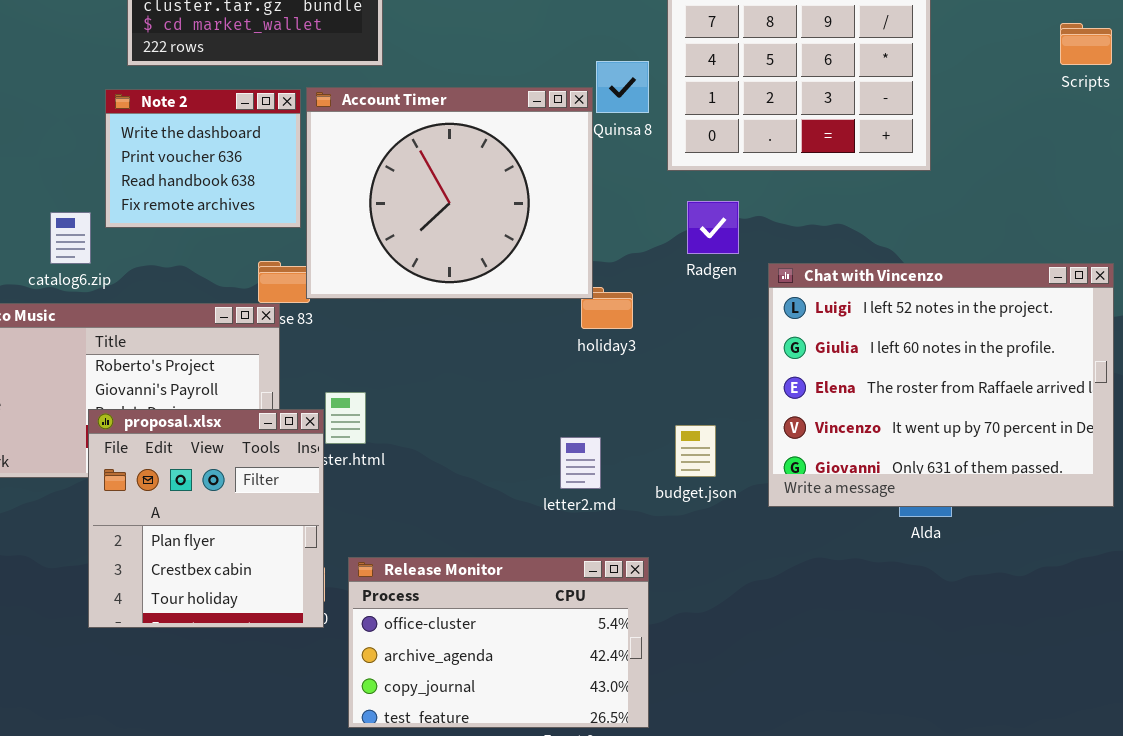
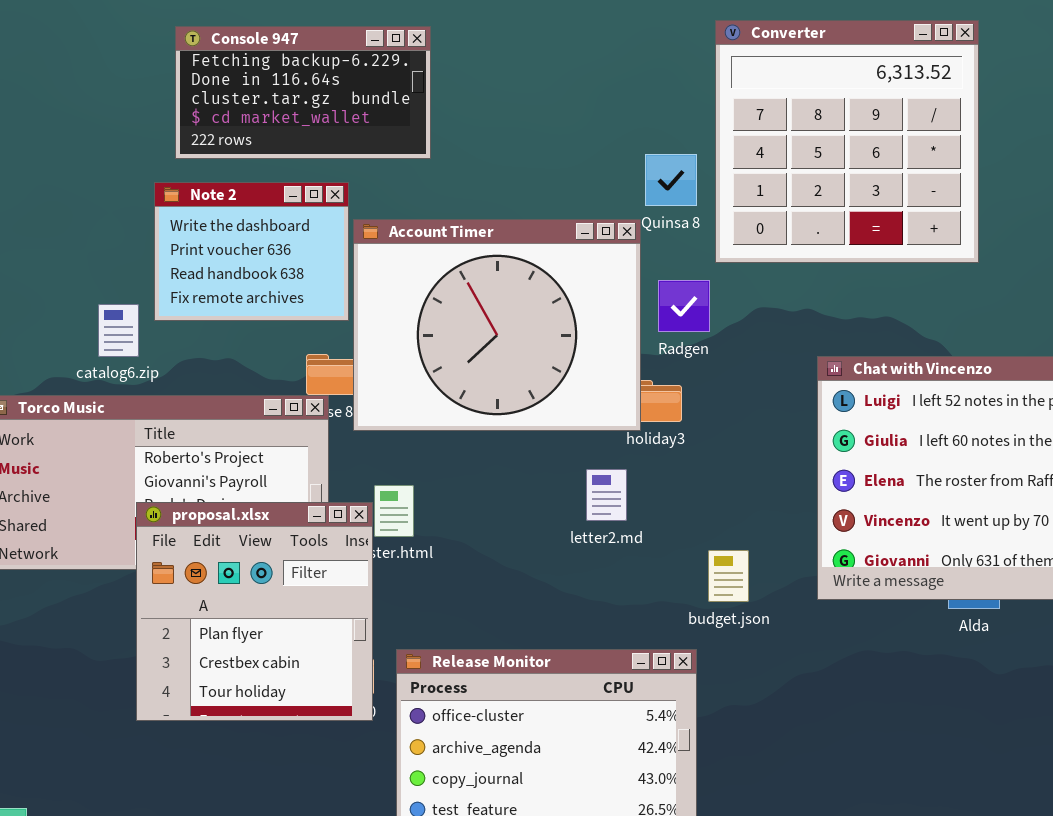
Account Timer: [306,87,593,299] -> [353,219,641,431], moved
Radgen: [687,201,739,254] -> [658,280,710,332], moved
budget.json: [675,425,716,477] -> [708,550,749,602], moved
letter2.md: [560,437,601,489] -> [586,469,627,521], moved

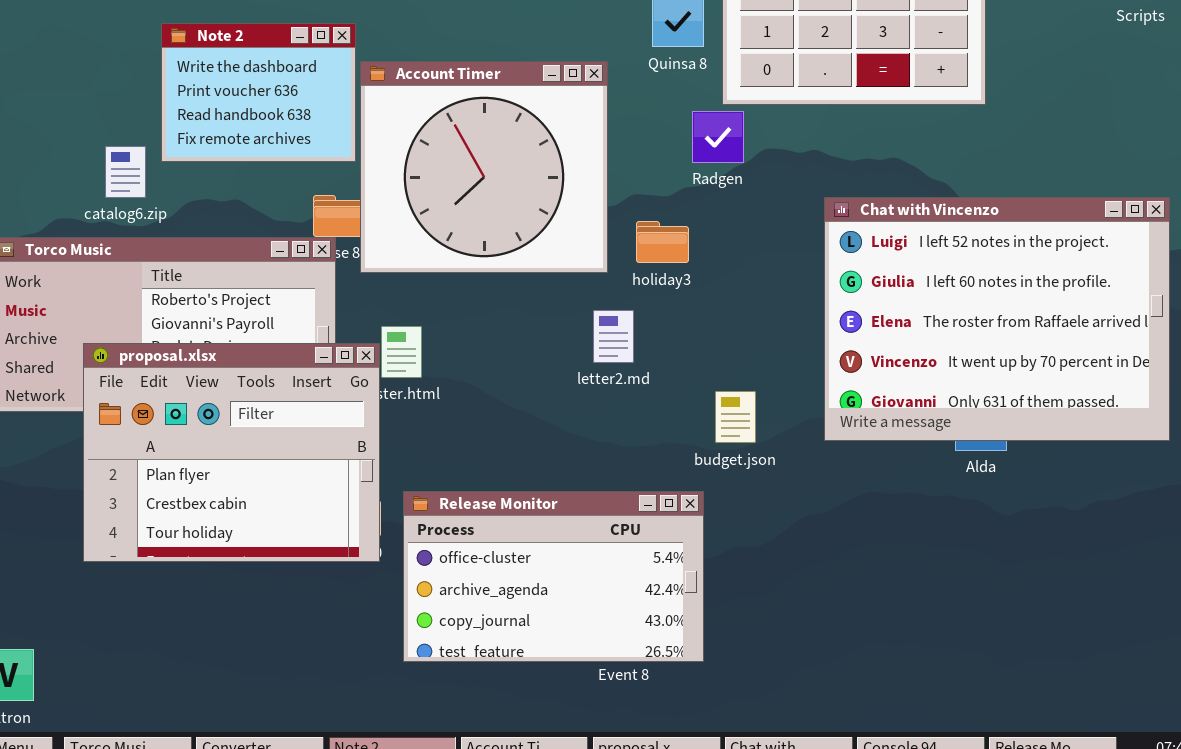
Account Timer: [353,219,641,431] -> [360,61,608,273], resized
Radgen: [658,280,710,332] -> [692,111,744,163], moved
proposal.xlsx: [136,502,373,721] -> [83,343,380,562], resized

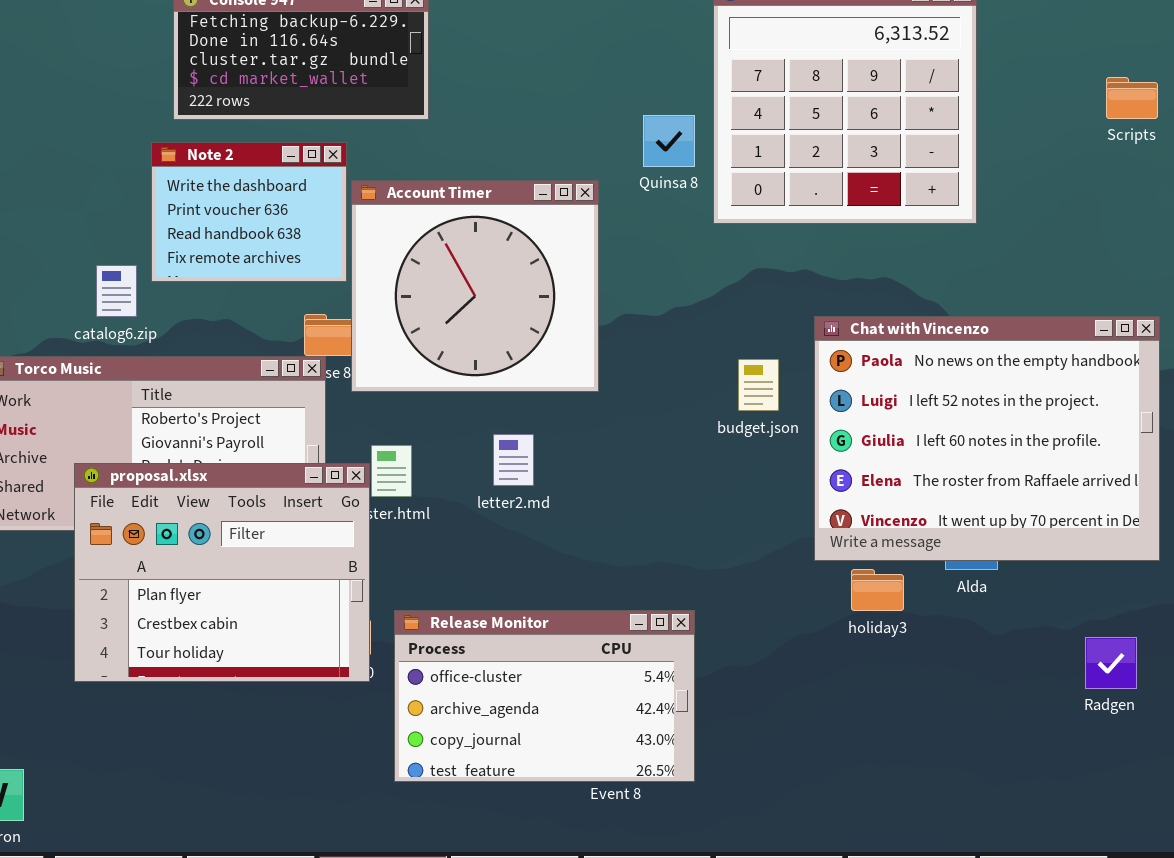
Radgen: [692,111,744,163] -> [1085,637,1137,689], moved
Chat with Vincenzo: [824,197,1170,441] -> [814,316,1160,561], scrolled up 1 row
holiday3: [636,221,689,263] -> [851,569,904,611], moved
letter2.md: [593,310,634,363] -> [493,434,534,486], moved
budget.json: [715,391,756,443] -> [738,359,779,411], moved

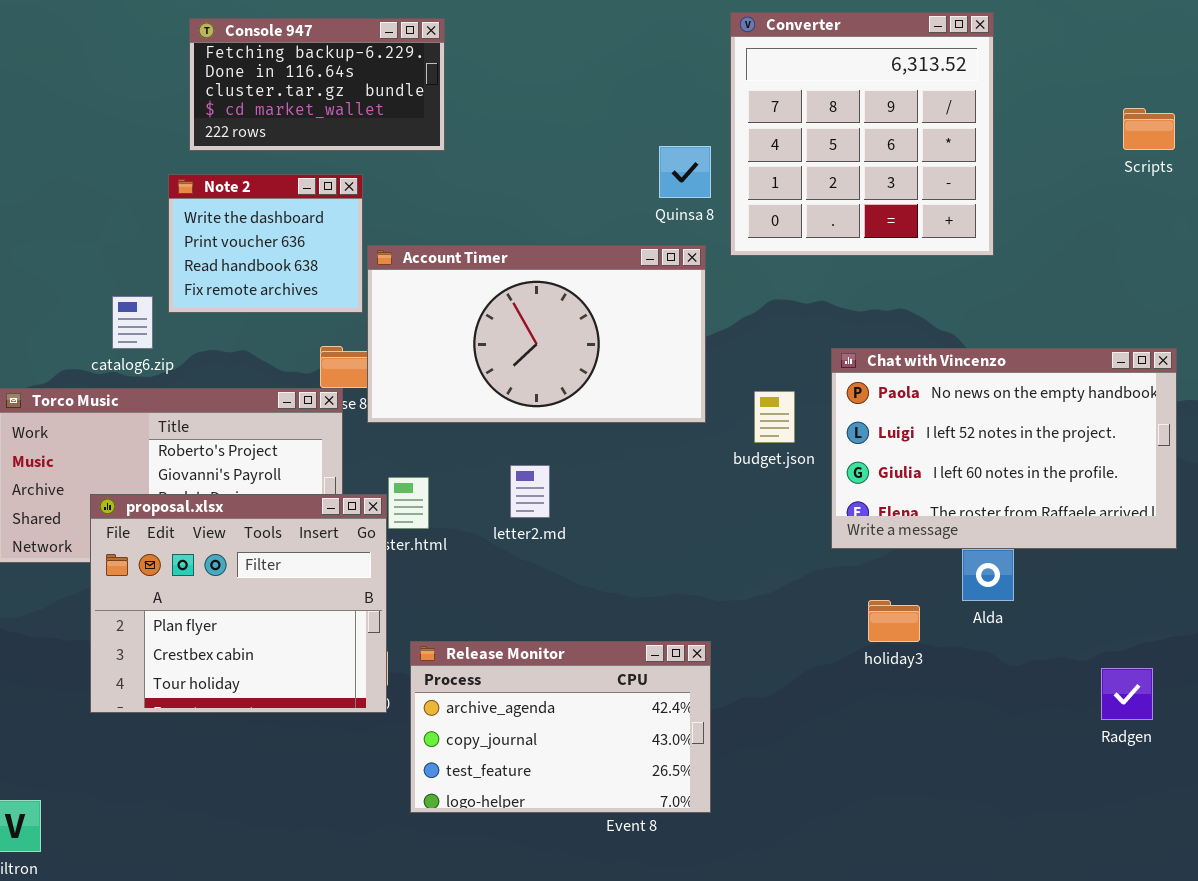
Account Timer: [351,180,599,392] -> [367,245,706,423], resized
Chat with Vincenzo: [814,316,1160,561] -> [831,348,1177,549], resized
Release Monitor: [394,610,695,782] -> [410,641,711,813], scrolled down 1 row

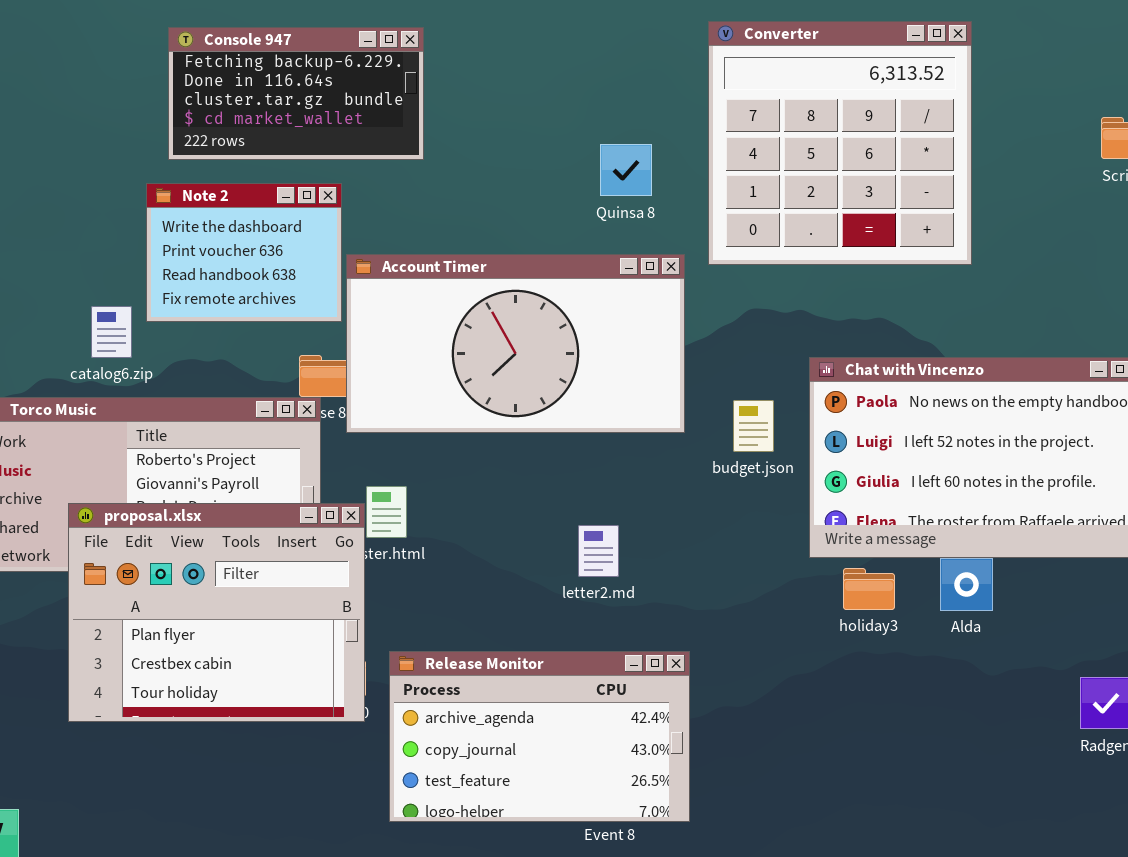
Quinsa 8: [659,146,711,198] -> [600,144,652,196], moved
letter2.md: [510,465,550,518] -> [578,525,619,577], moved
holiday3: [868,600,920,642] -> [843,568,895,610], moved

